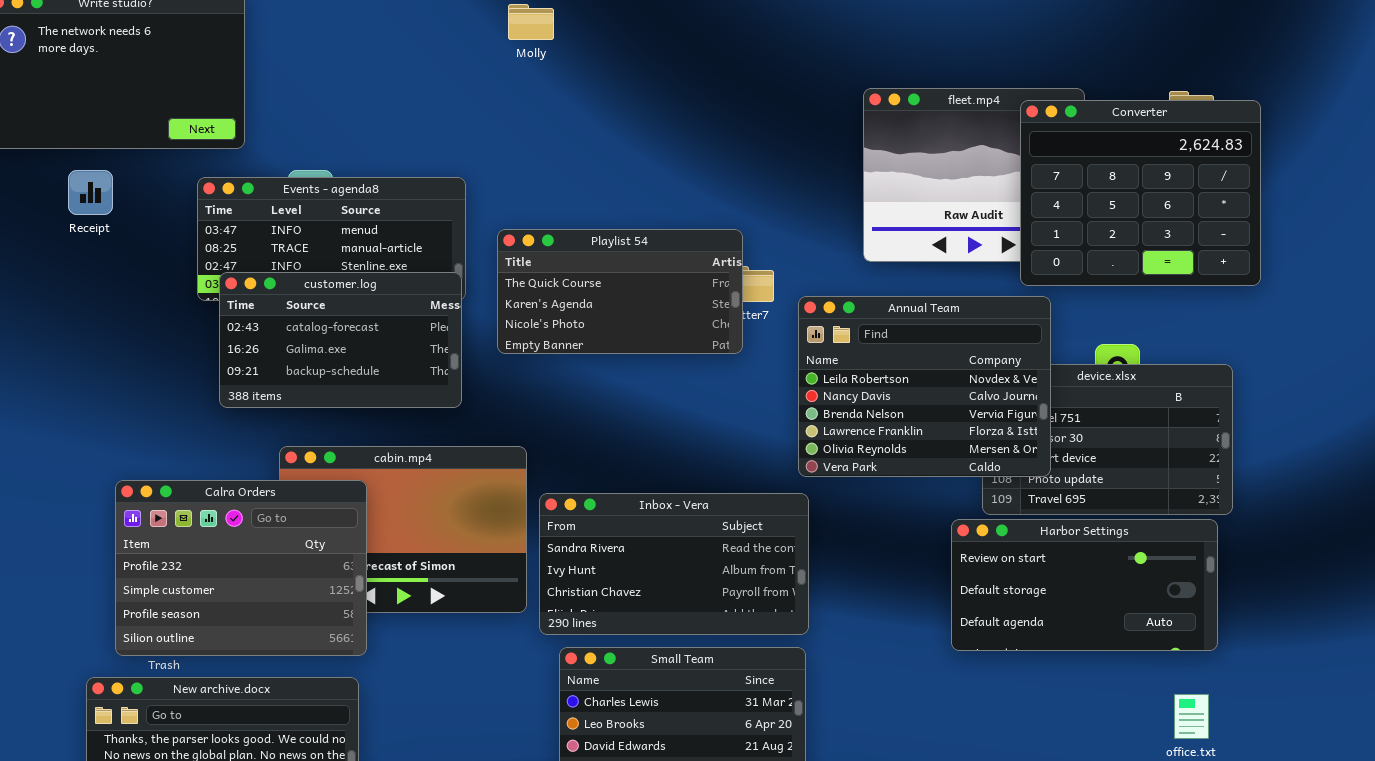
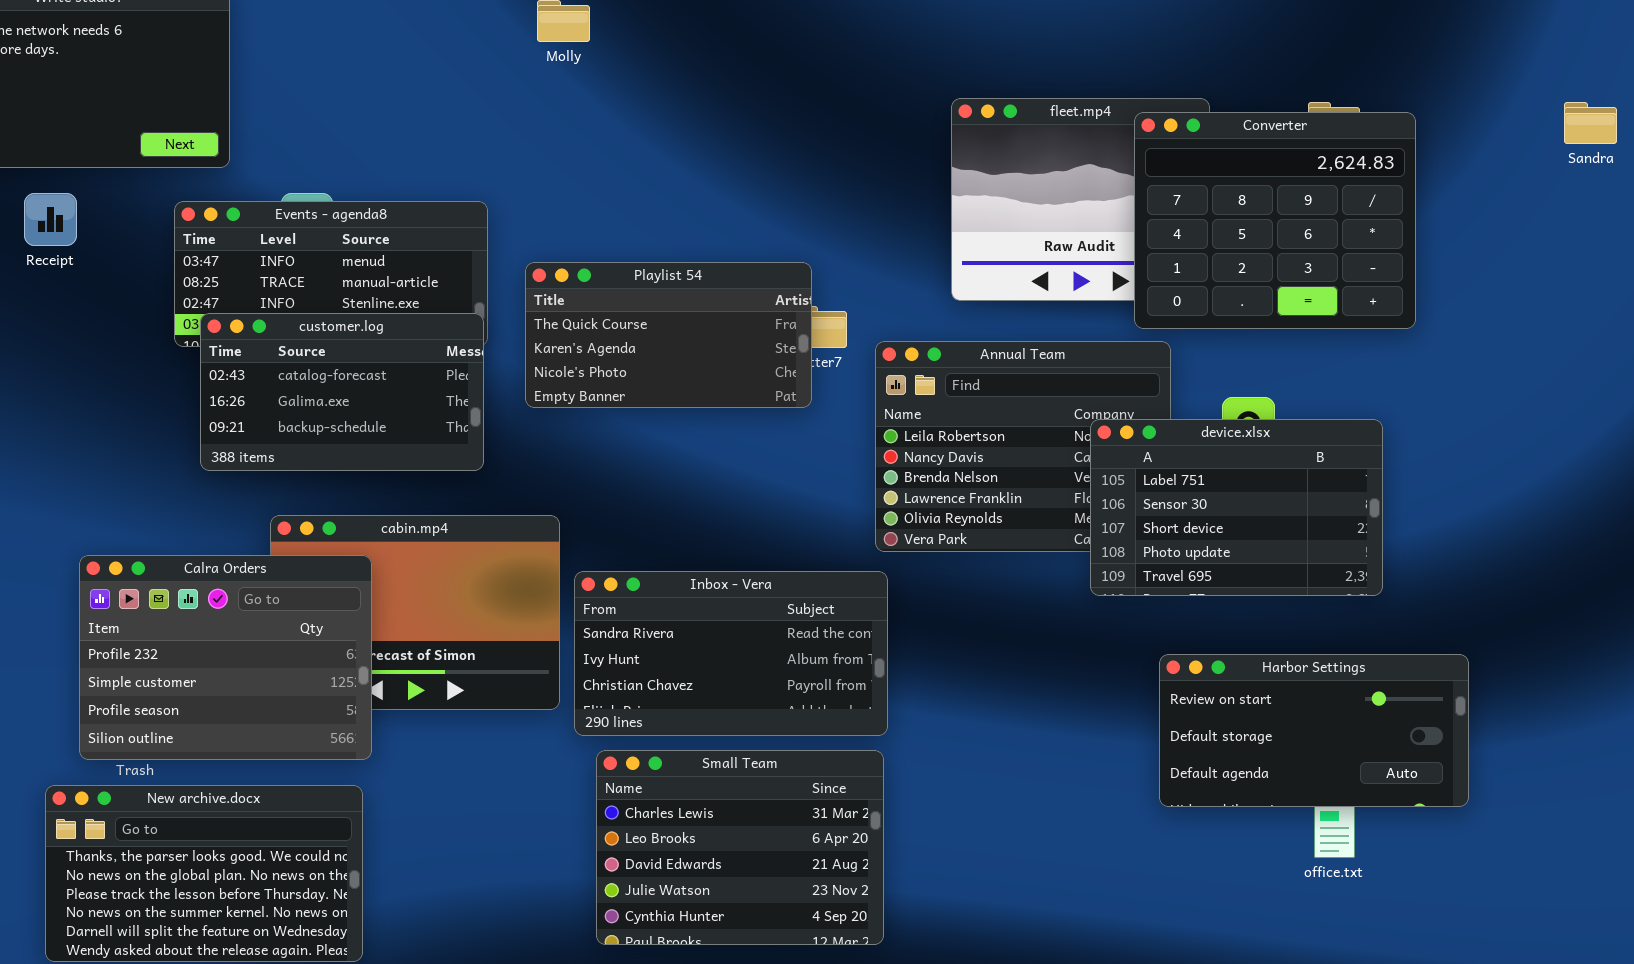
device.xlsx: [982,364,1233,515] -> [1090,419,1383,596], raised
Harbor Settings: [951,519,1218,651] -> [1159,654,1469,807], moved

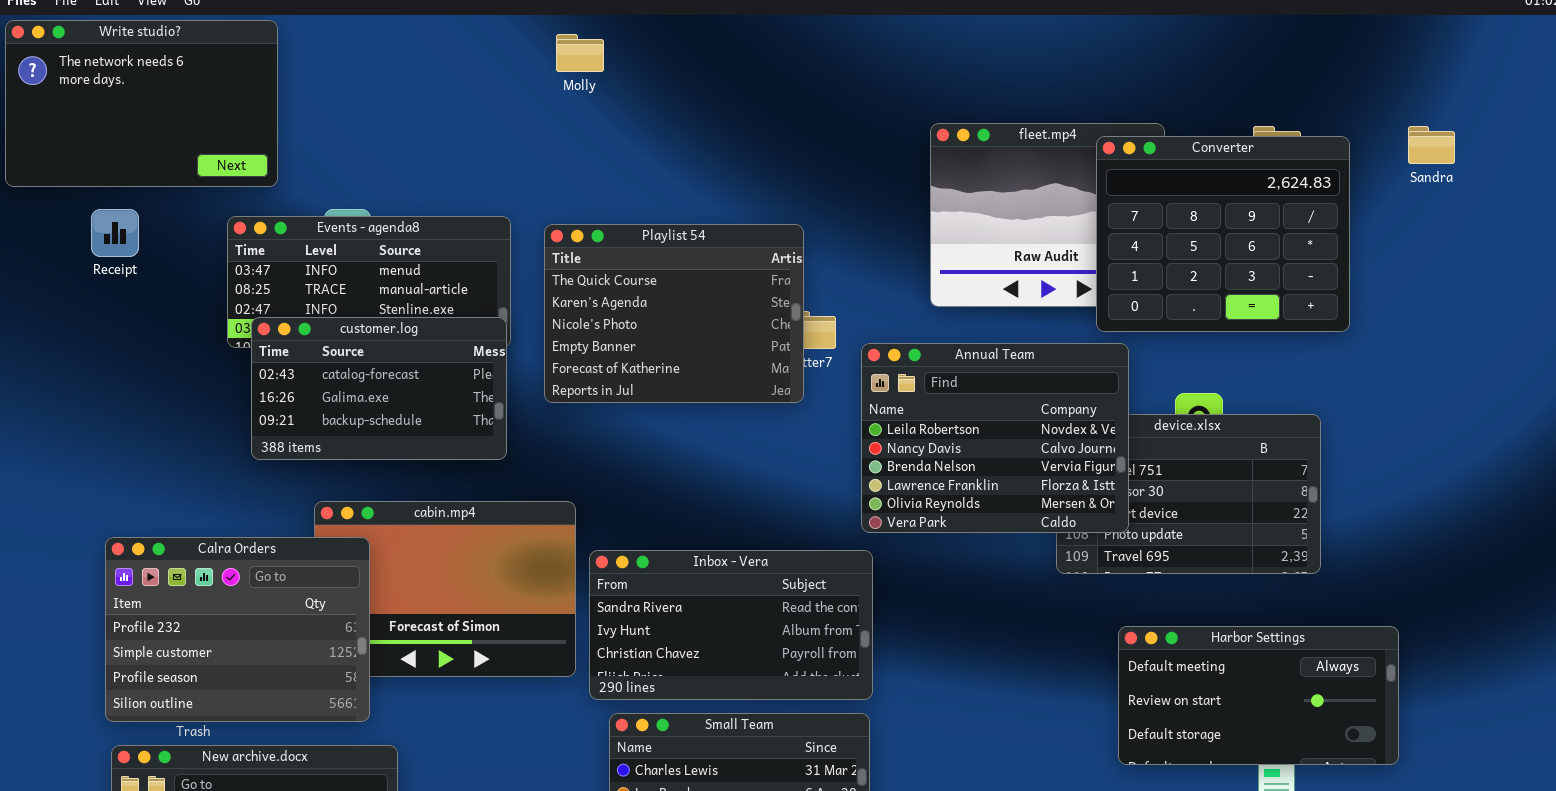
Sandra: [1564,102,1617,144] -> [1408,126,1455,164], moved
Playlist 54: [525,262,812,408] -> [544,224,804,403], resized
Annual Team: [875,341,1171,552] -> [861,343,1129,533], raised
Calra Orders: [79,555,372,760] -> [105,537,370,722], moved
Harbor Settings: [1159,654,1469,807] -> [1118,626,1399,765], scrolled up 1 row

